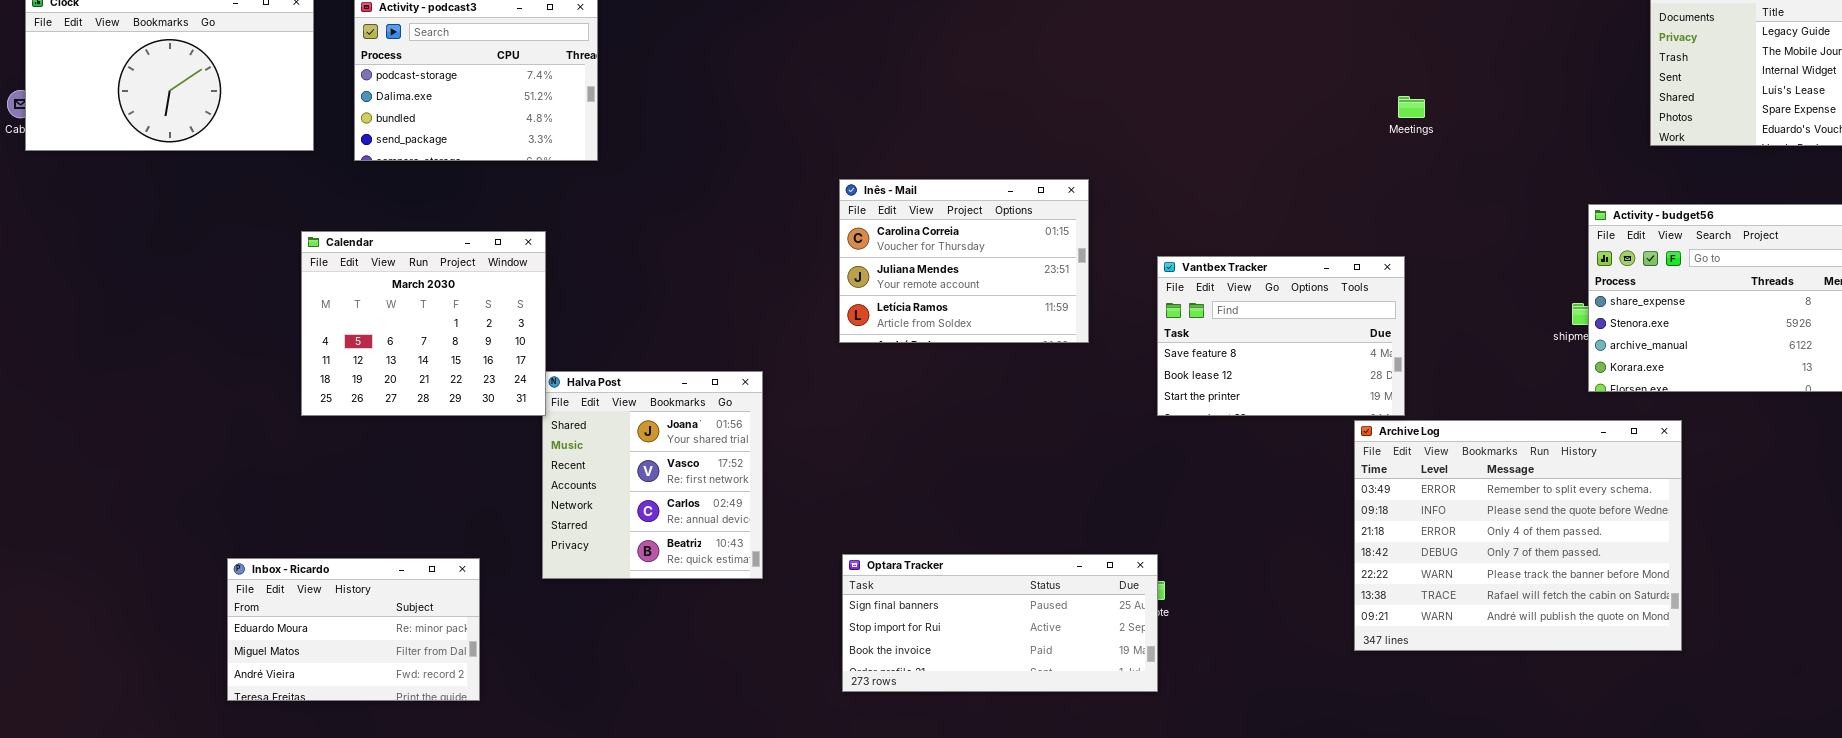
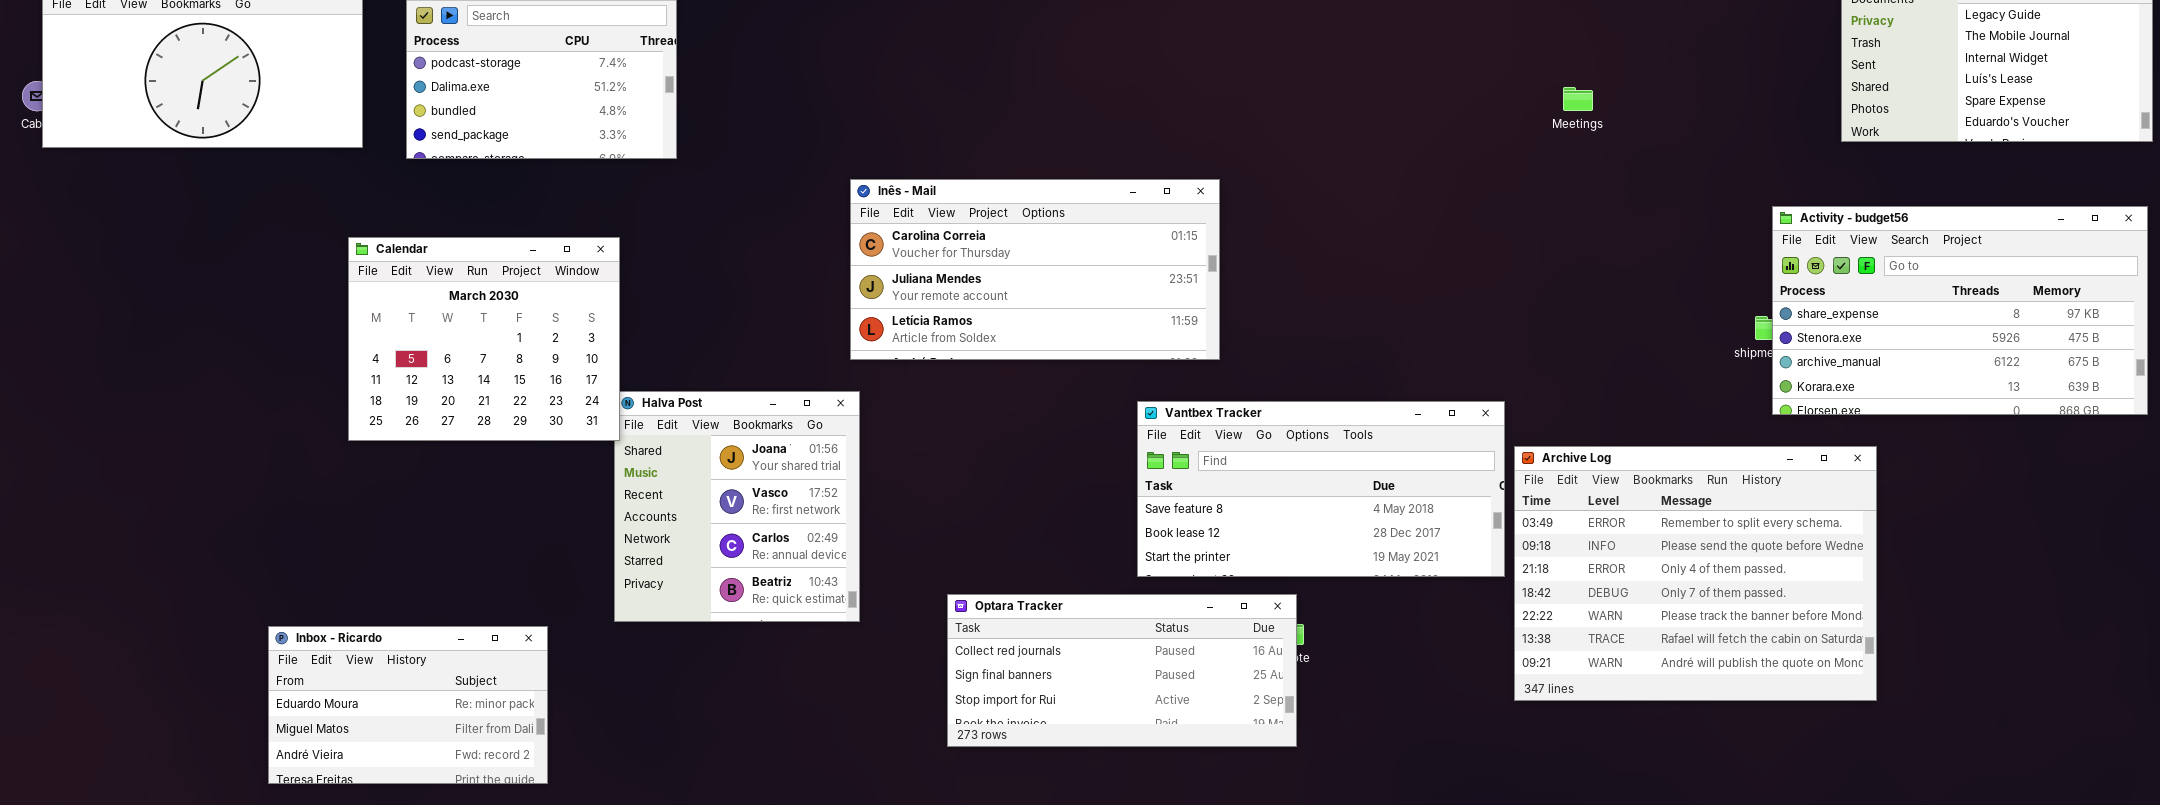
Inês - Mail: [839,179,1089,343] -> [850,179,1220,360], resized
Vantbex Tracker: [1157,256,1405,416] -> [1137,401,1505,577], moved, resized
Optara Tracker: [842,554,1158,692] -> [947,594,1297,747], scrolled up 1 row
Inbox - Ricardo: [227,558,480,701] -> [268,626,548,784], moved

